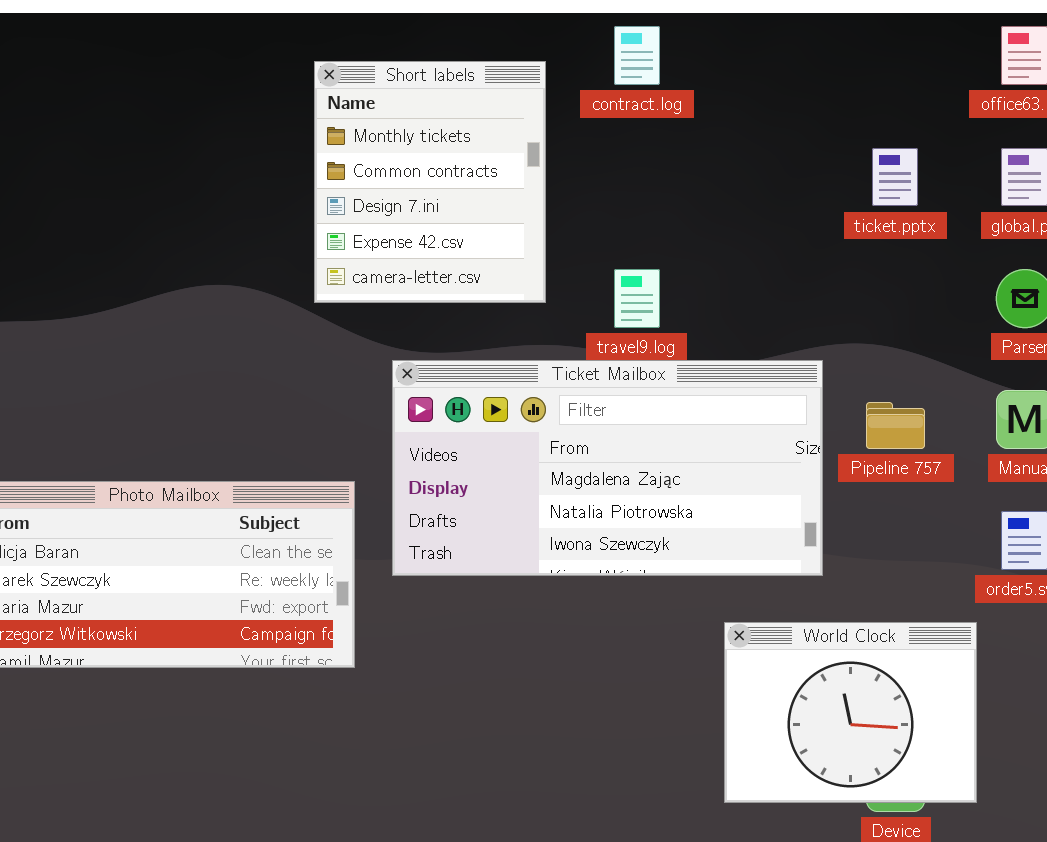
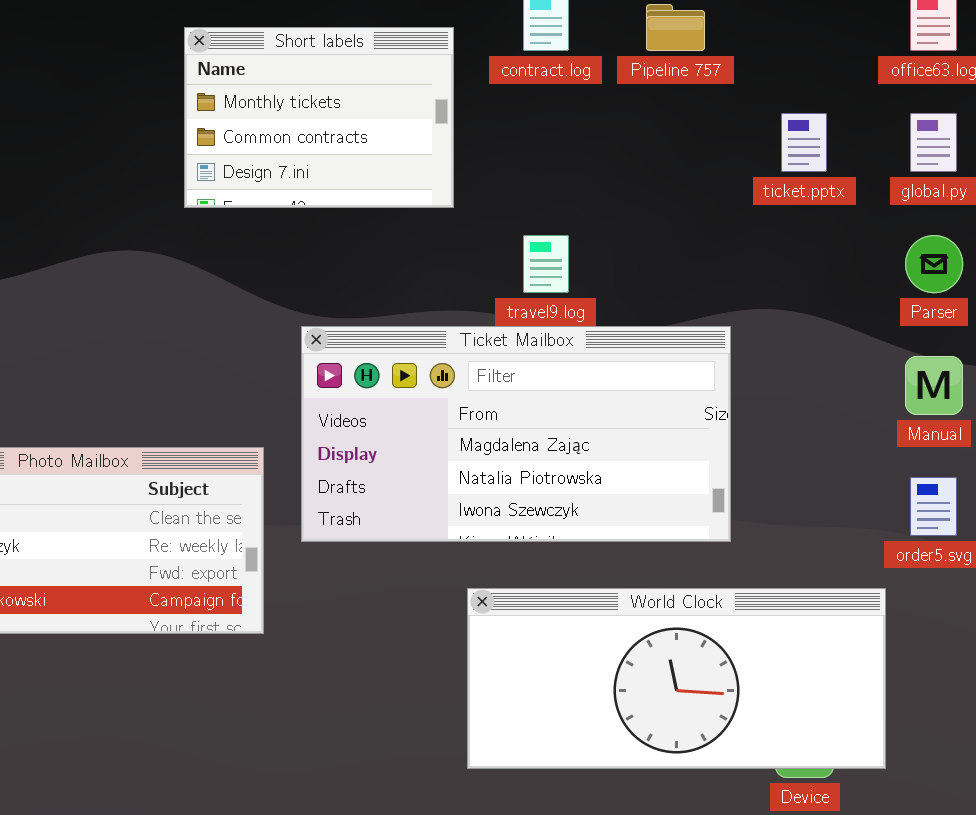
Short labels: [314,61,546,303] -> [184,27,454,208], resized
Pipeline 757: [866,402,925,449] -> [646,4,705,51], moved
World Clock: [724,622,977,803] -> [467,588,886,769], resized

